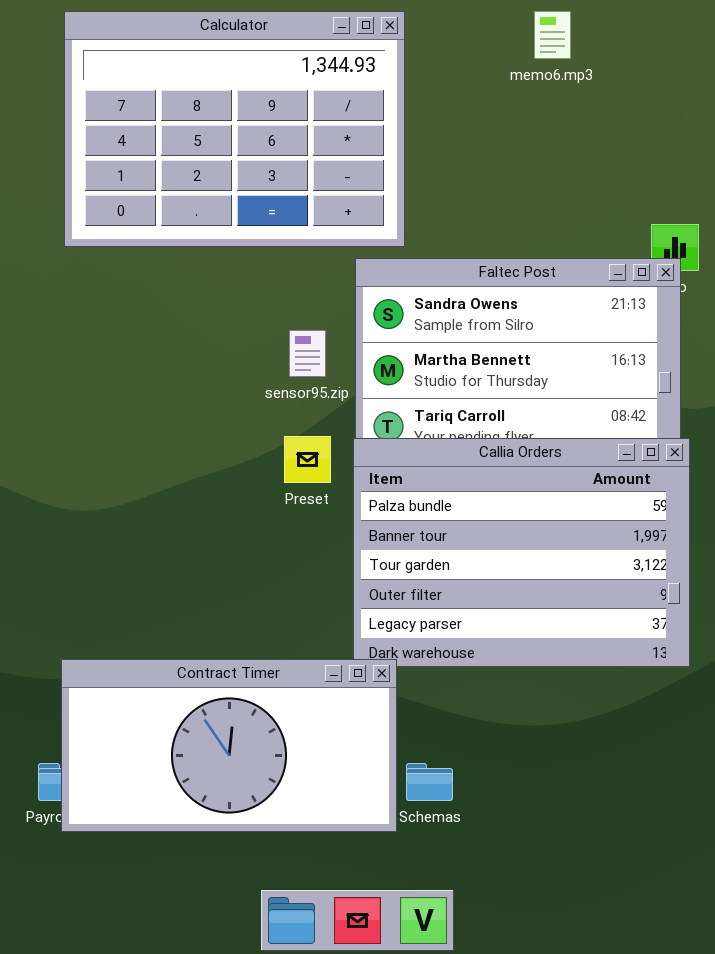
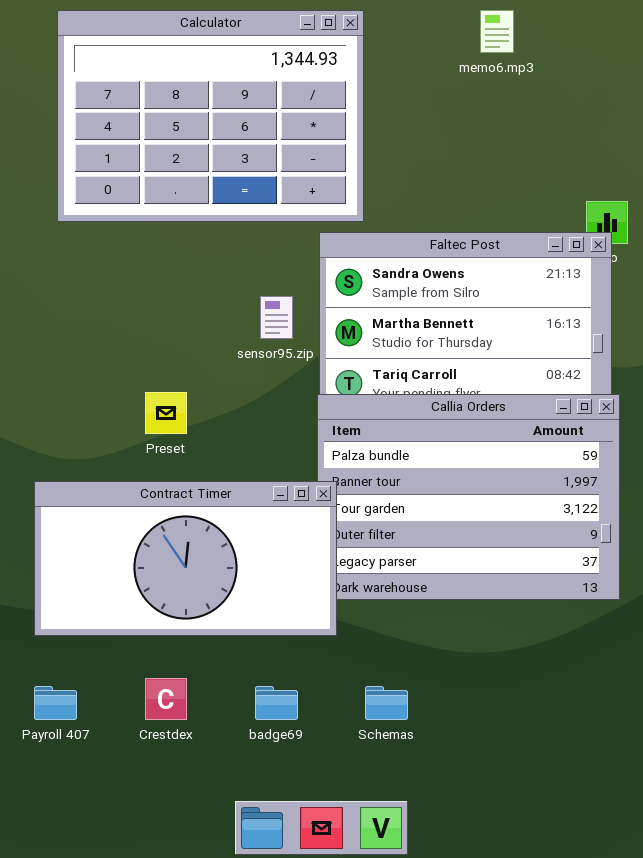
Preset: [284,436,331,483] -> [145,392,187,434], moved
Contract Timer: [61,659,397,832] -> [34,481,337,636], moved

